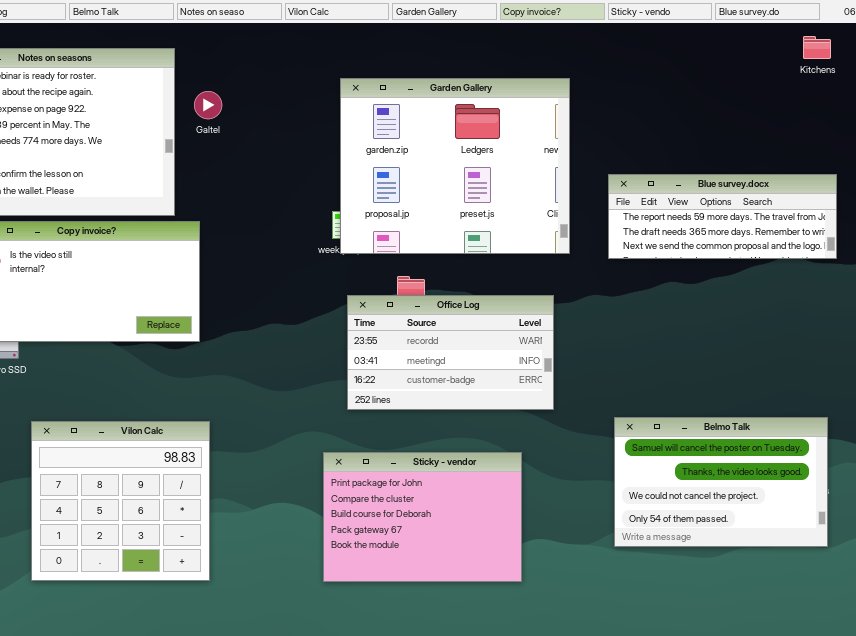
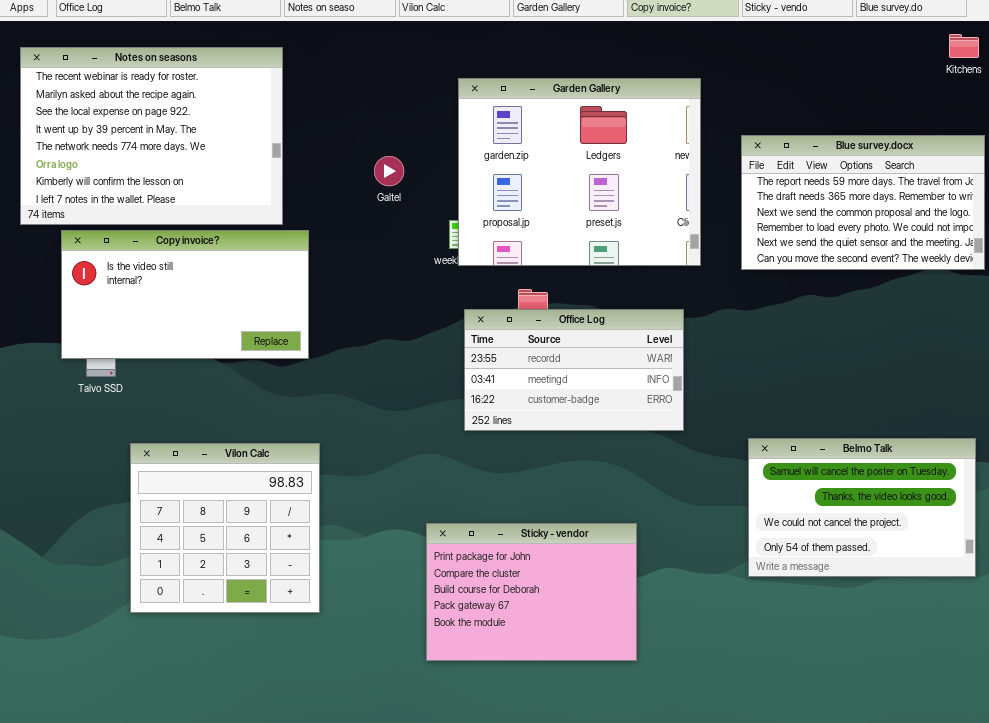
Galtel: [194,91,222,119] -> [374,156,404,186], moved
Blue survey.docx: [608,174,837,259] -> [741,135,985,270], resized
Sticky - vendor: [323,452,522,582] -> [426,523,637,661], moved

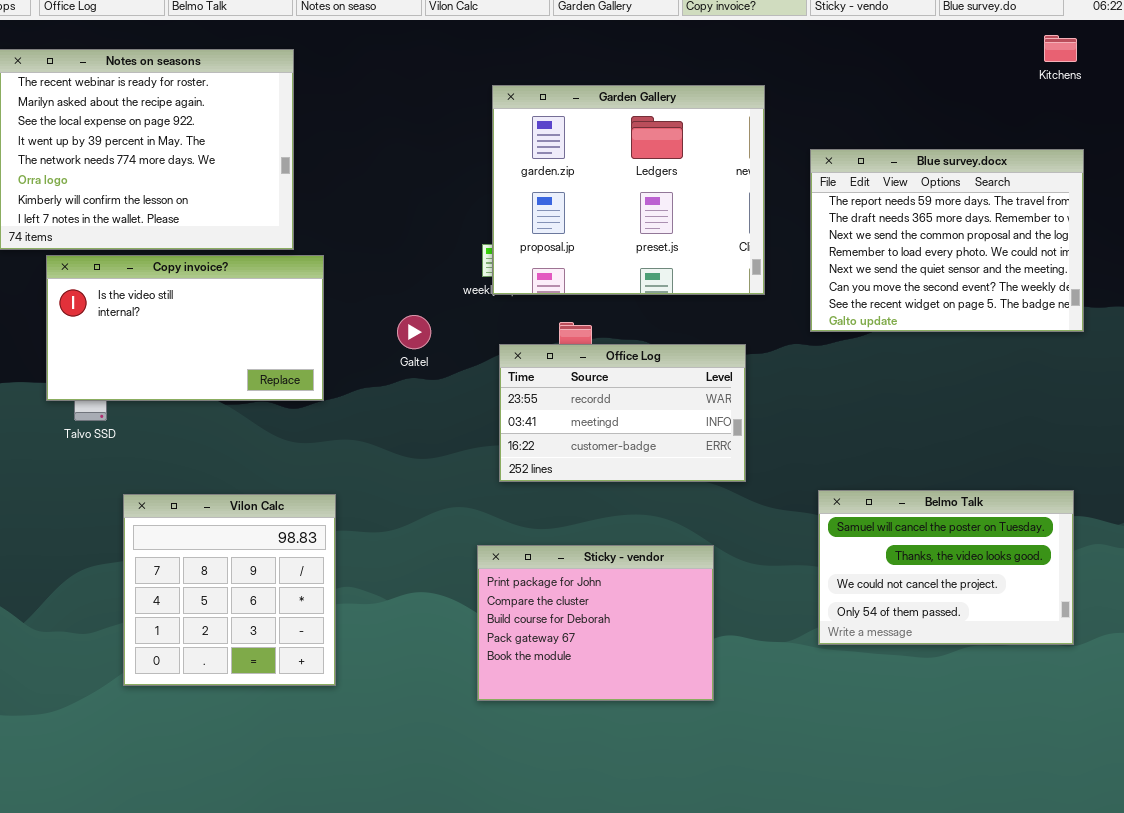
Blue survey.docx: [741,135,985,270] -> [810,149,1084,332], resized
Galtel: [374,156,404,186] -> [397,315,431,349], moved
Sticky - vendor: [426,523,637,661] -> [477,545,714,701], moved

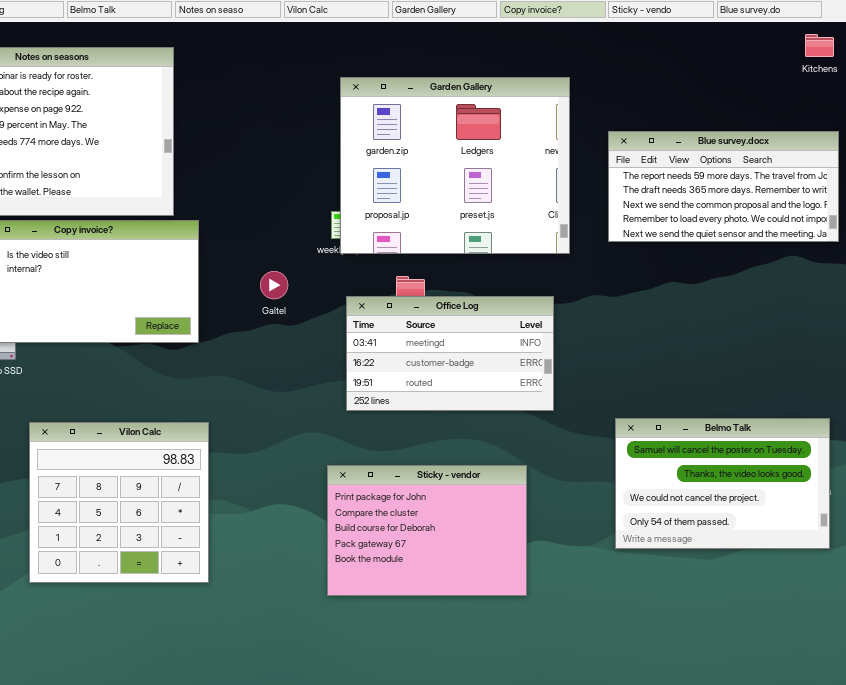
Blue survey.docx: [810,149,1084,332] -> [608,131,839,242], resized
Office Log: [499,344,746,482] -> [346,296,554,411], scrolled down 1 row

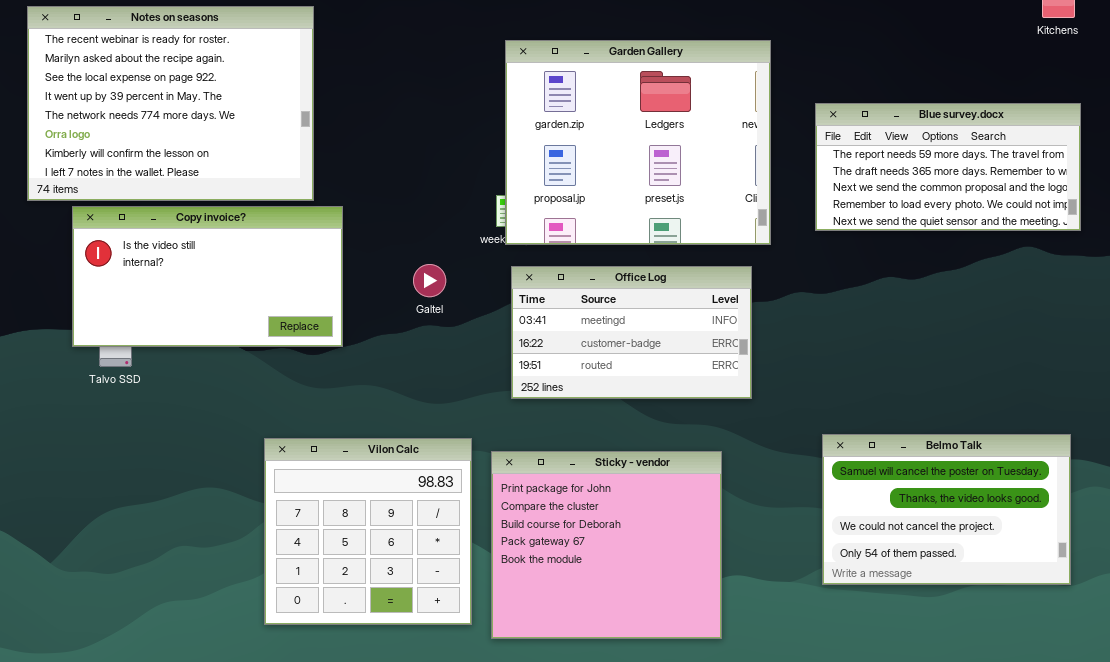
Office Log: [346,296,554,411] -> [511,266,752,399], moved
Vilon Calc: [29,422,209,583] -> [264,438,472,625], moved
Sticky - vendor: [327,465,527,596] -> [491,451,722,639], resized

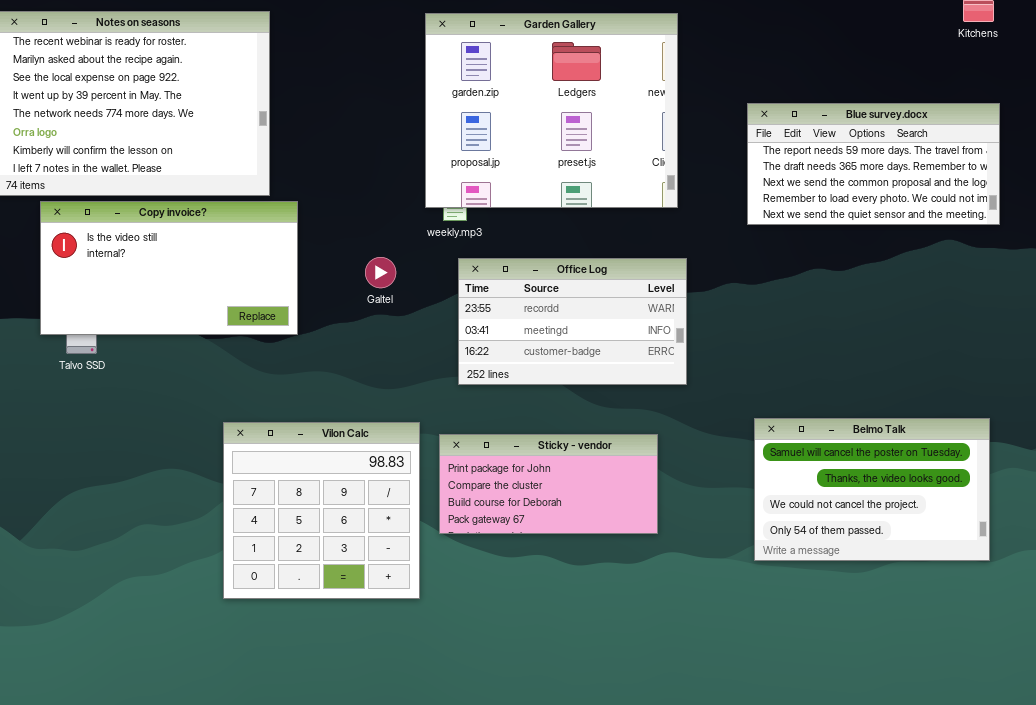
Garden Gallery: [505,40,771,245] -> [425,13,678,208], moved
Office Log: [511,266,752,399] -> [458,258,687,385], scrolled up 1 row
Sticky - vendor: [491,451,722,639] -> [439,434,658,534], resized

